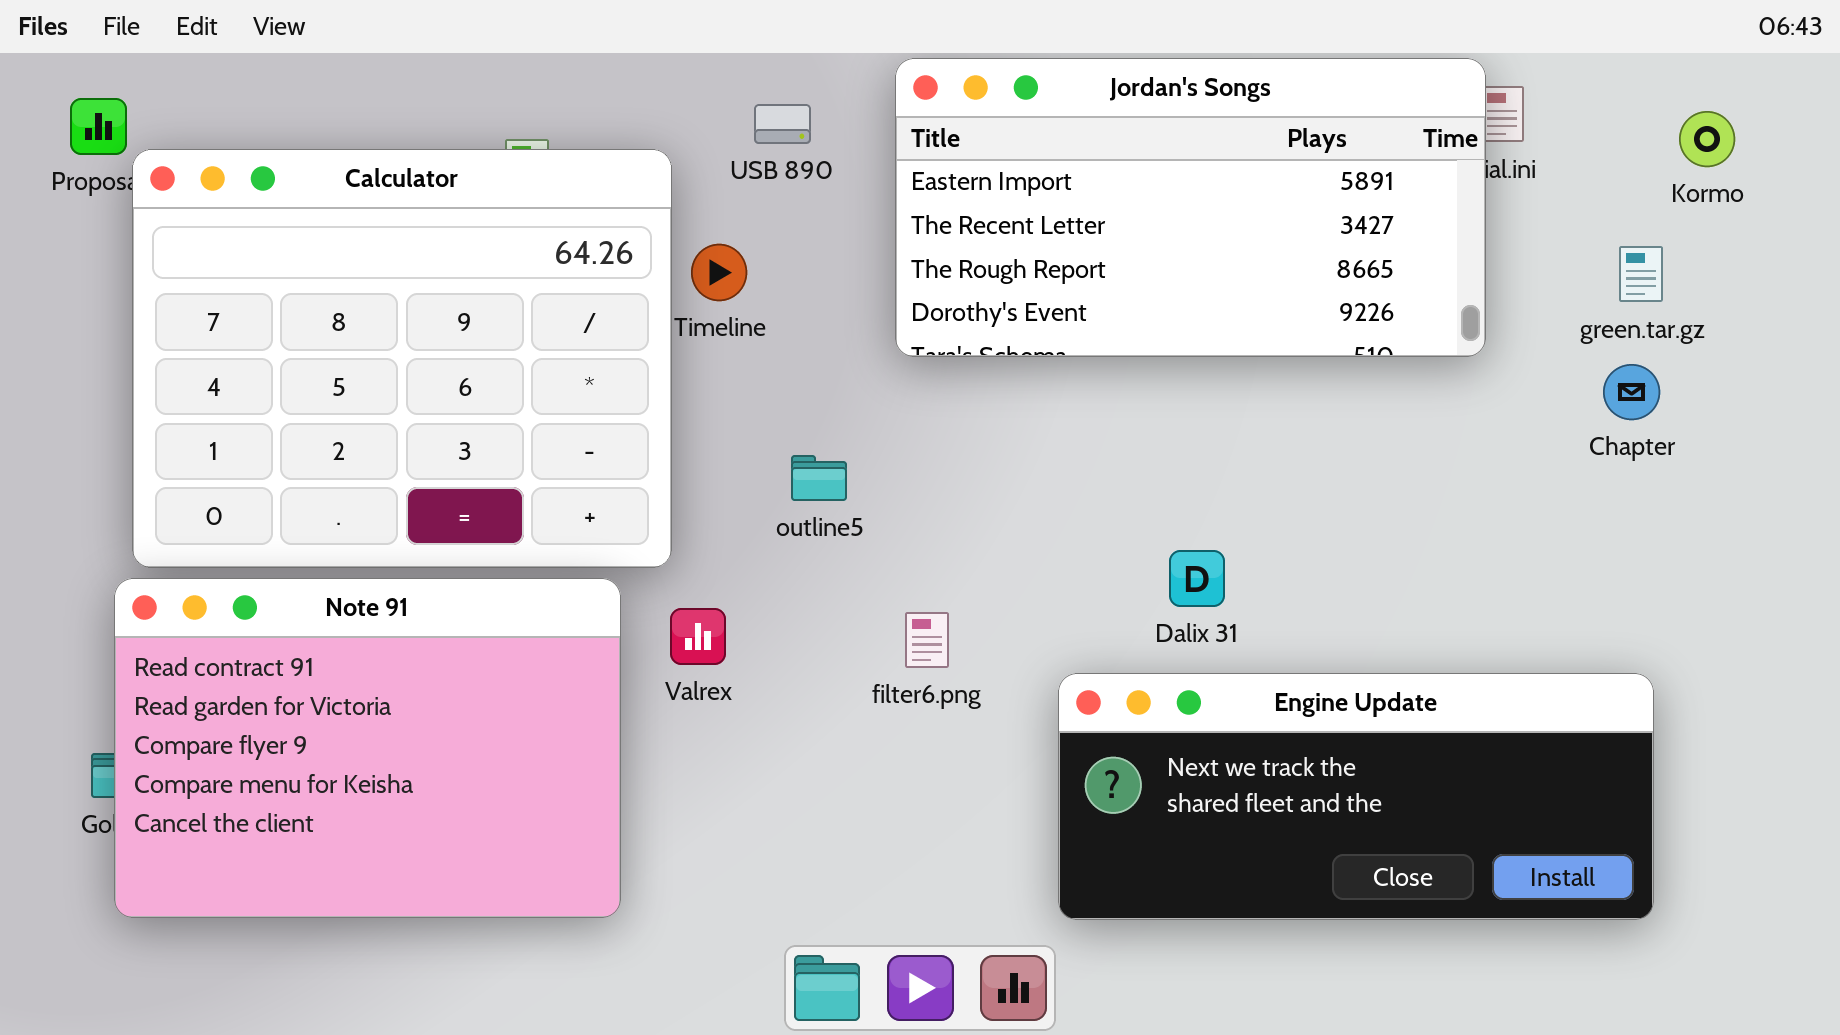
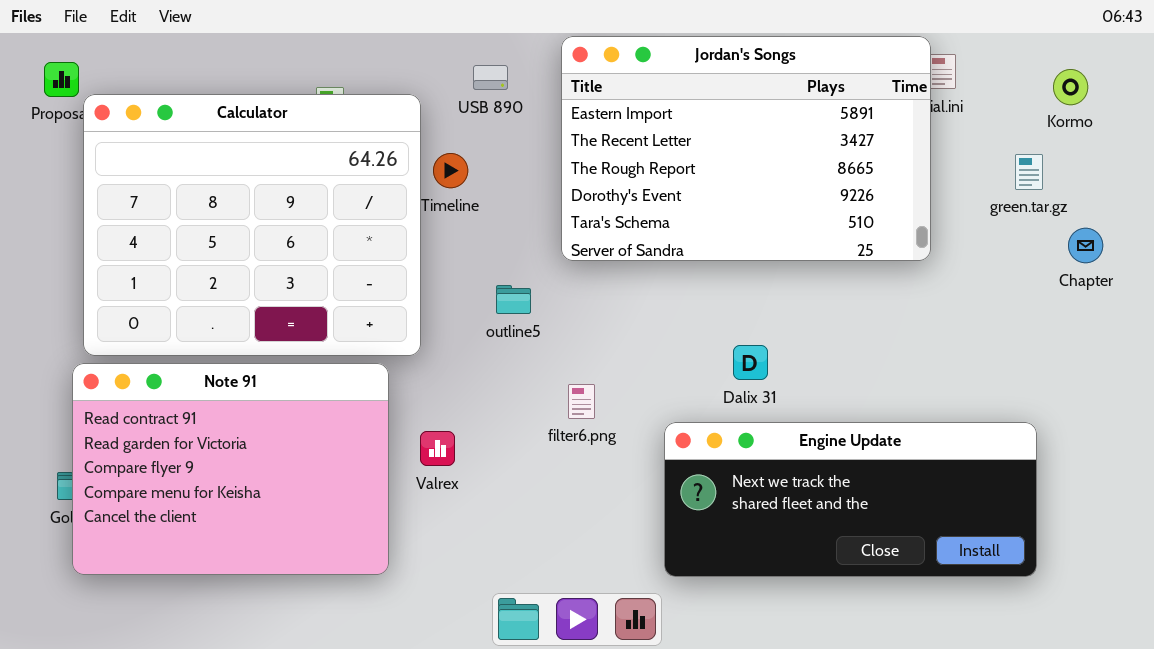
Jordan's Songs: [895,58,1486,357] -> [561,36,931,261], resized
Chapter: [1603,364,1660,420] -> [1068,228,1103,263], moved
Valrex: [670,608,726,665] -> [420,431,455,466], moved

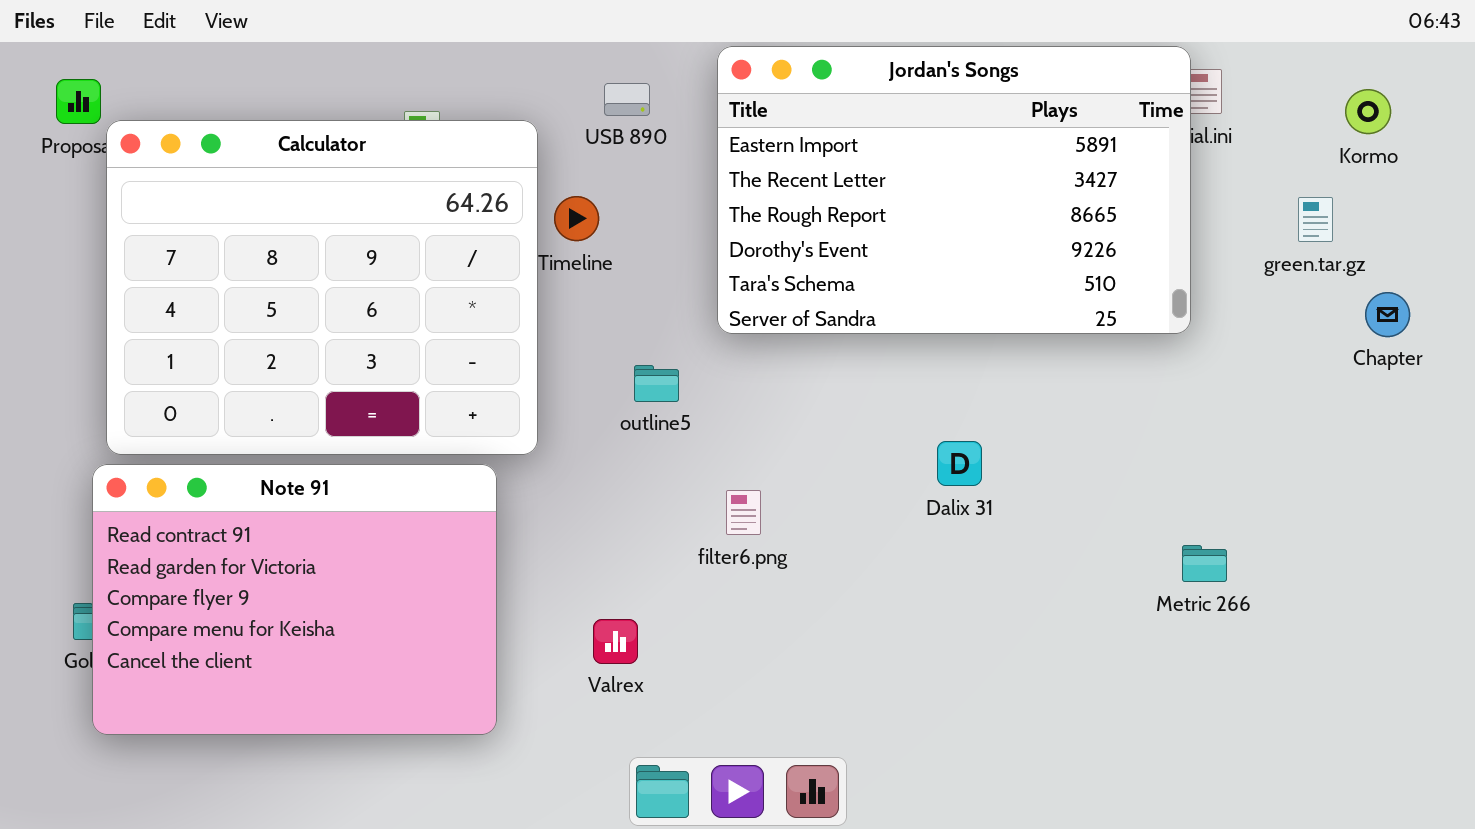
Engine Update: [664,422,1037,577] -> none, closed
Valrex: [420,431,455,466] -> [593,619,638,664], moved

